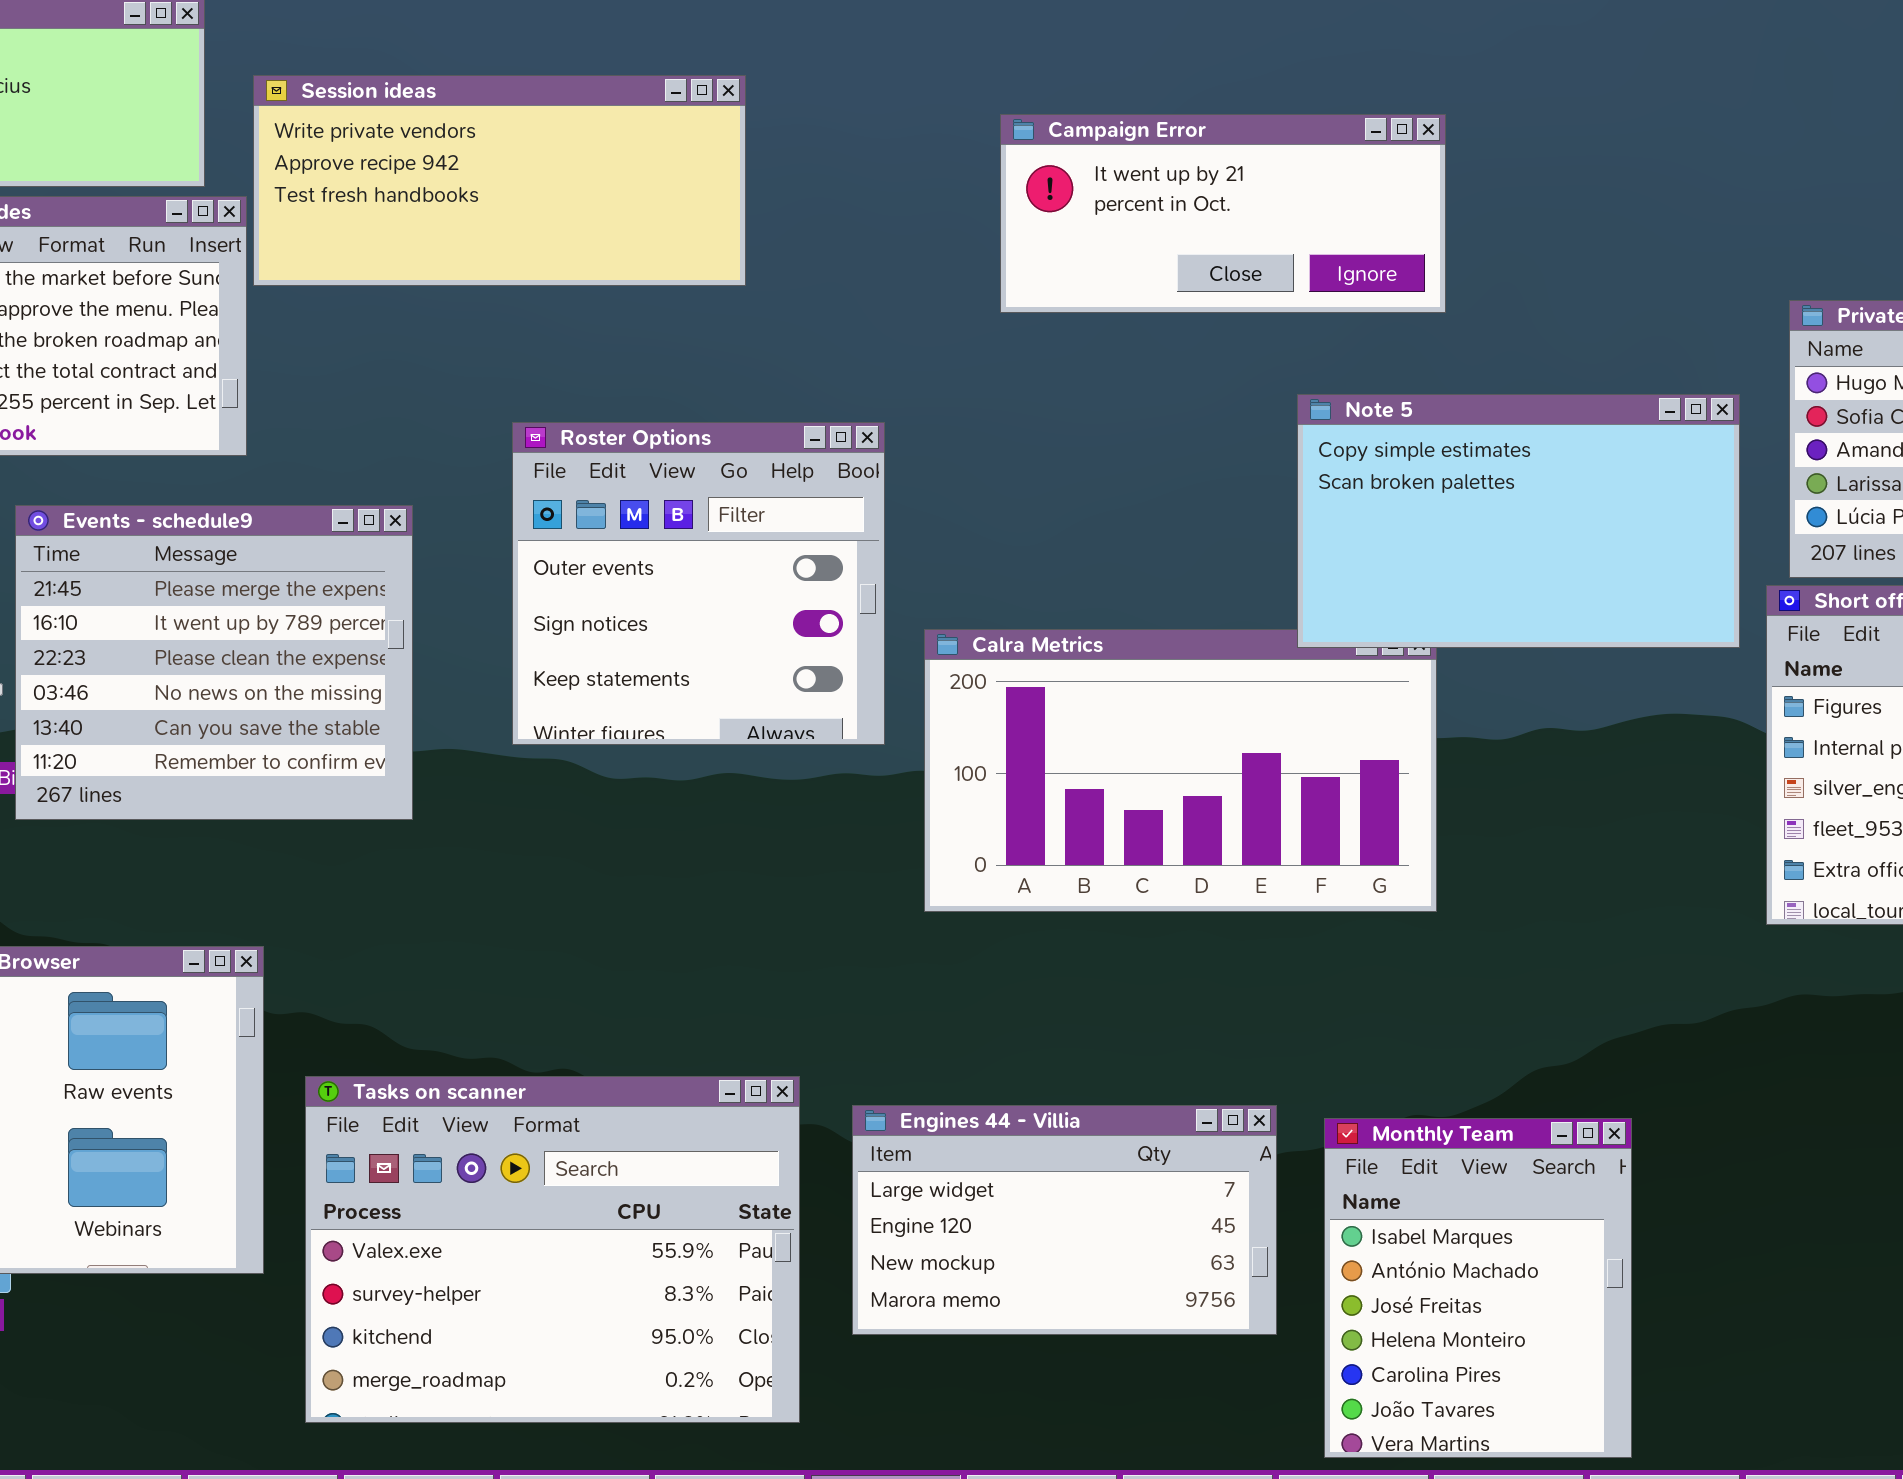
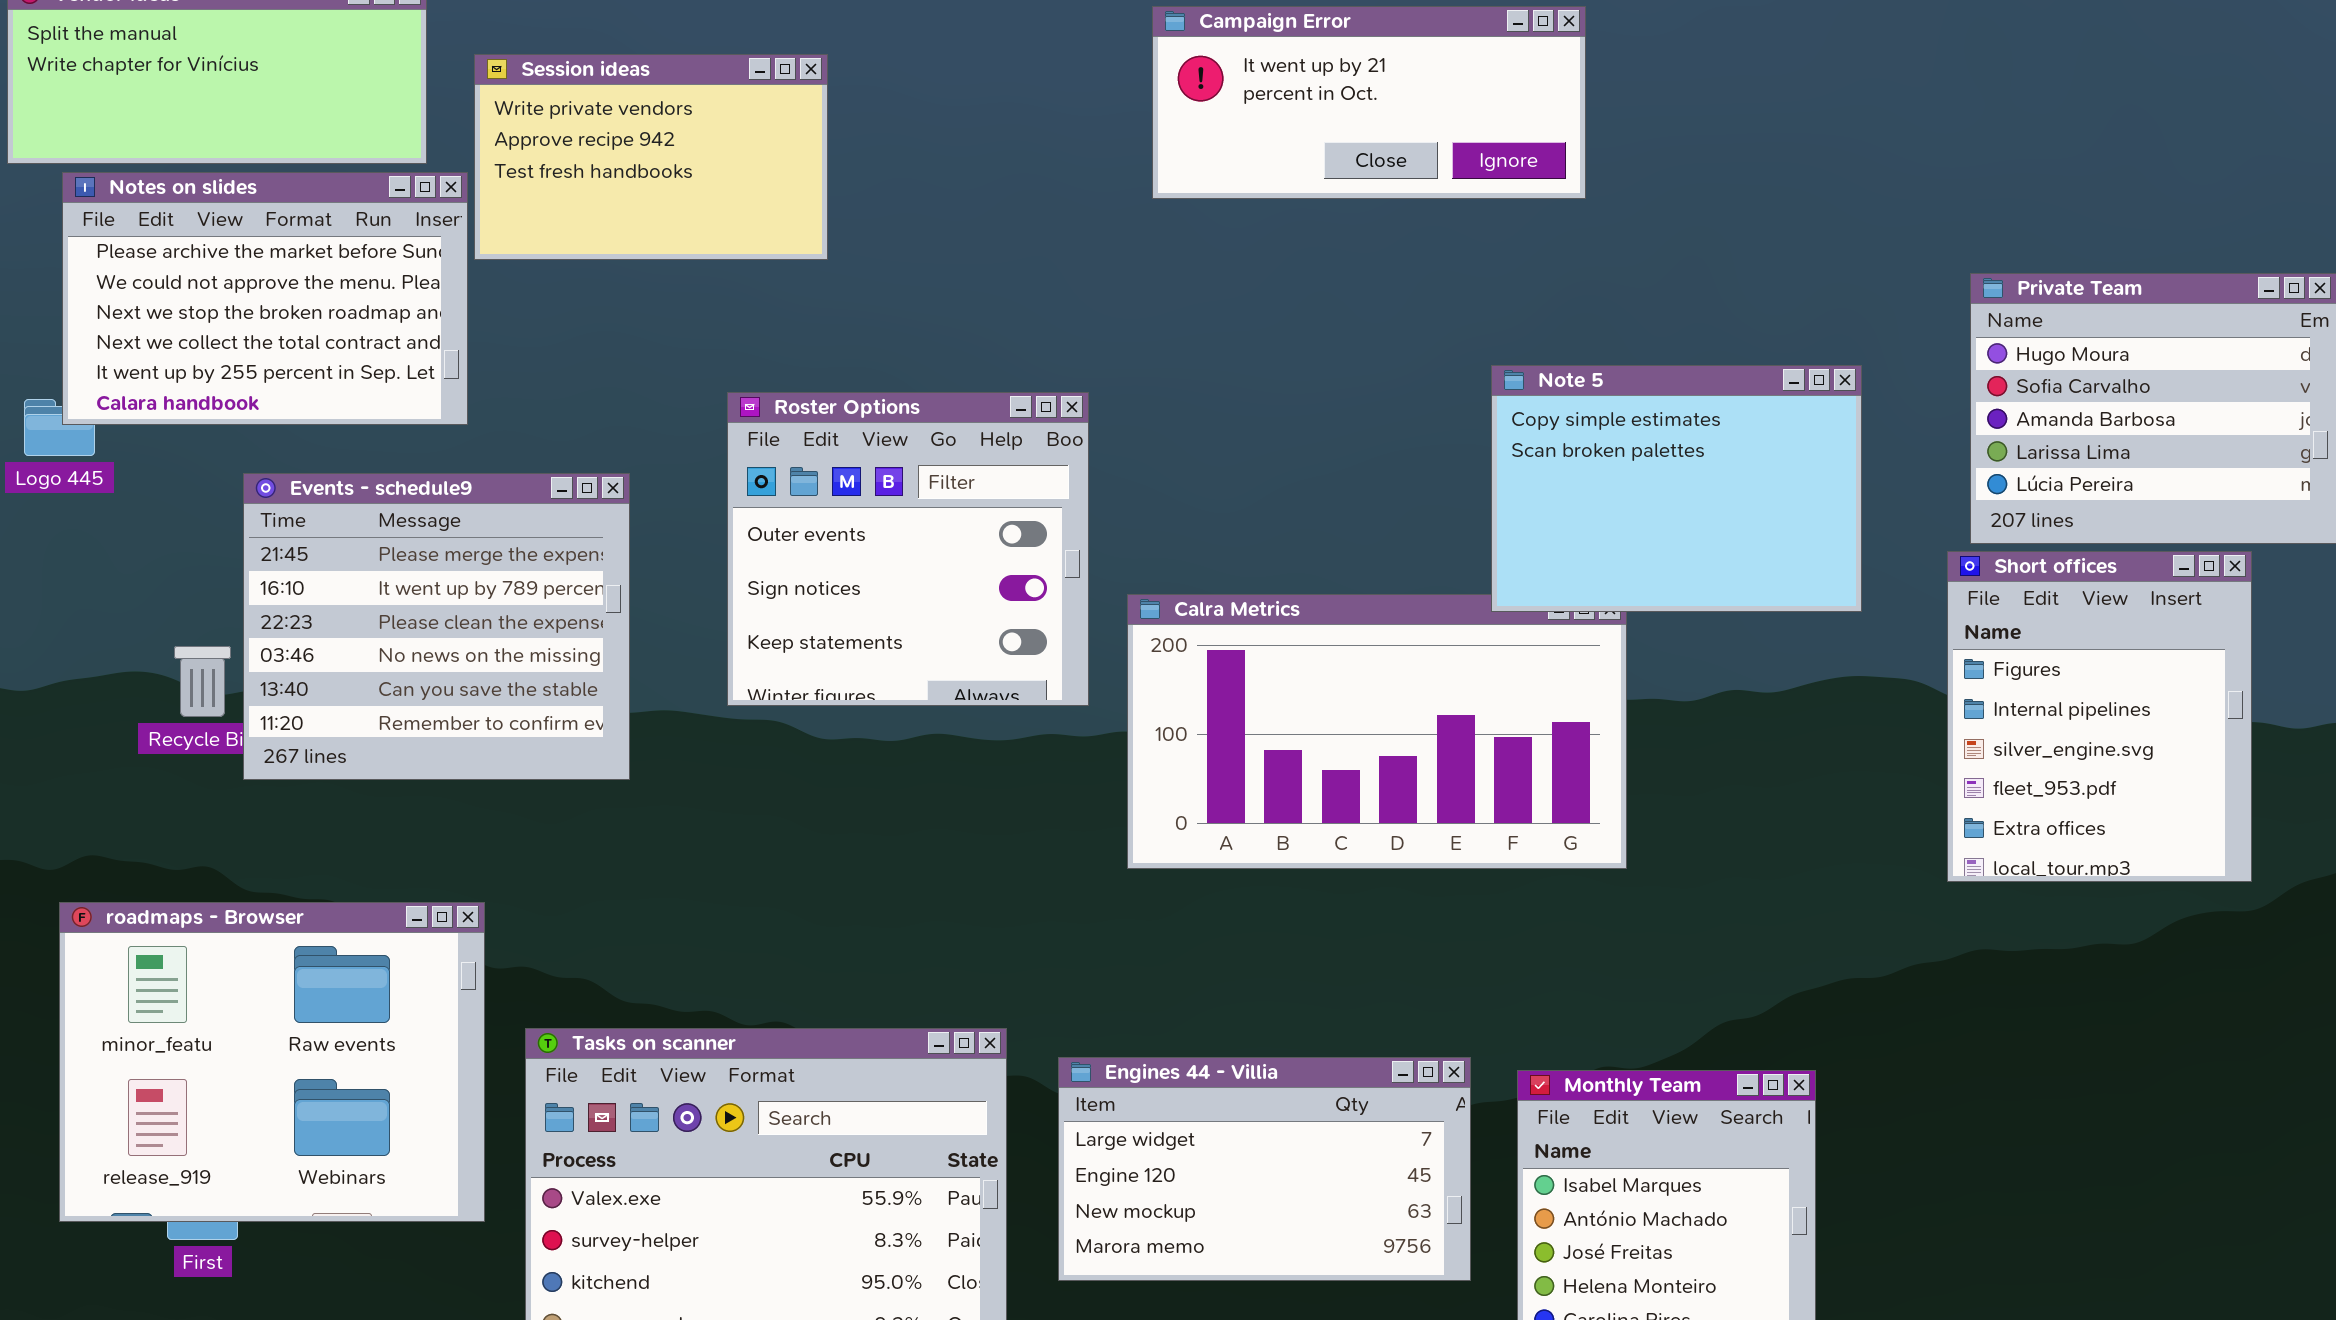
Session ideas: [253,75,746,286] -> [474,54,828,260], resized
Campaign Error: [1000,114,1446,313] -> [1152,6,1586,199], moved
Note 5: [1297,394,1740,648] -> [1491,365,1862,612], resized

